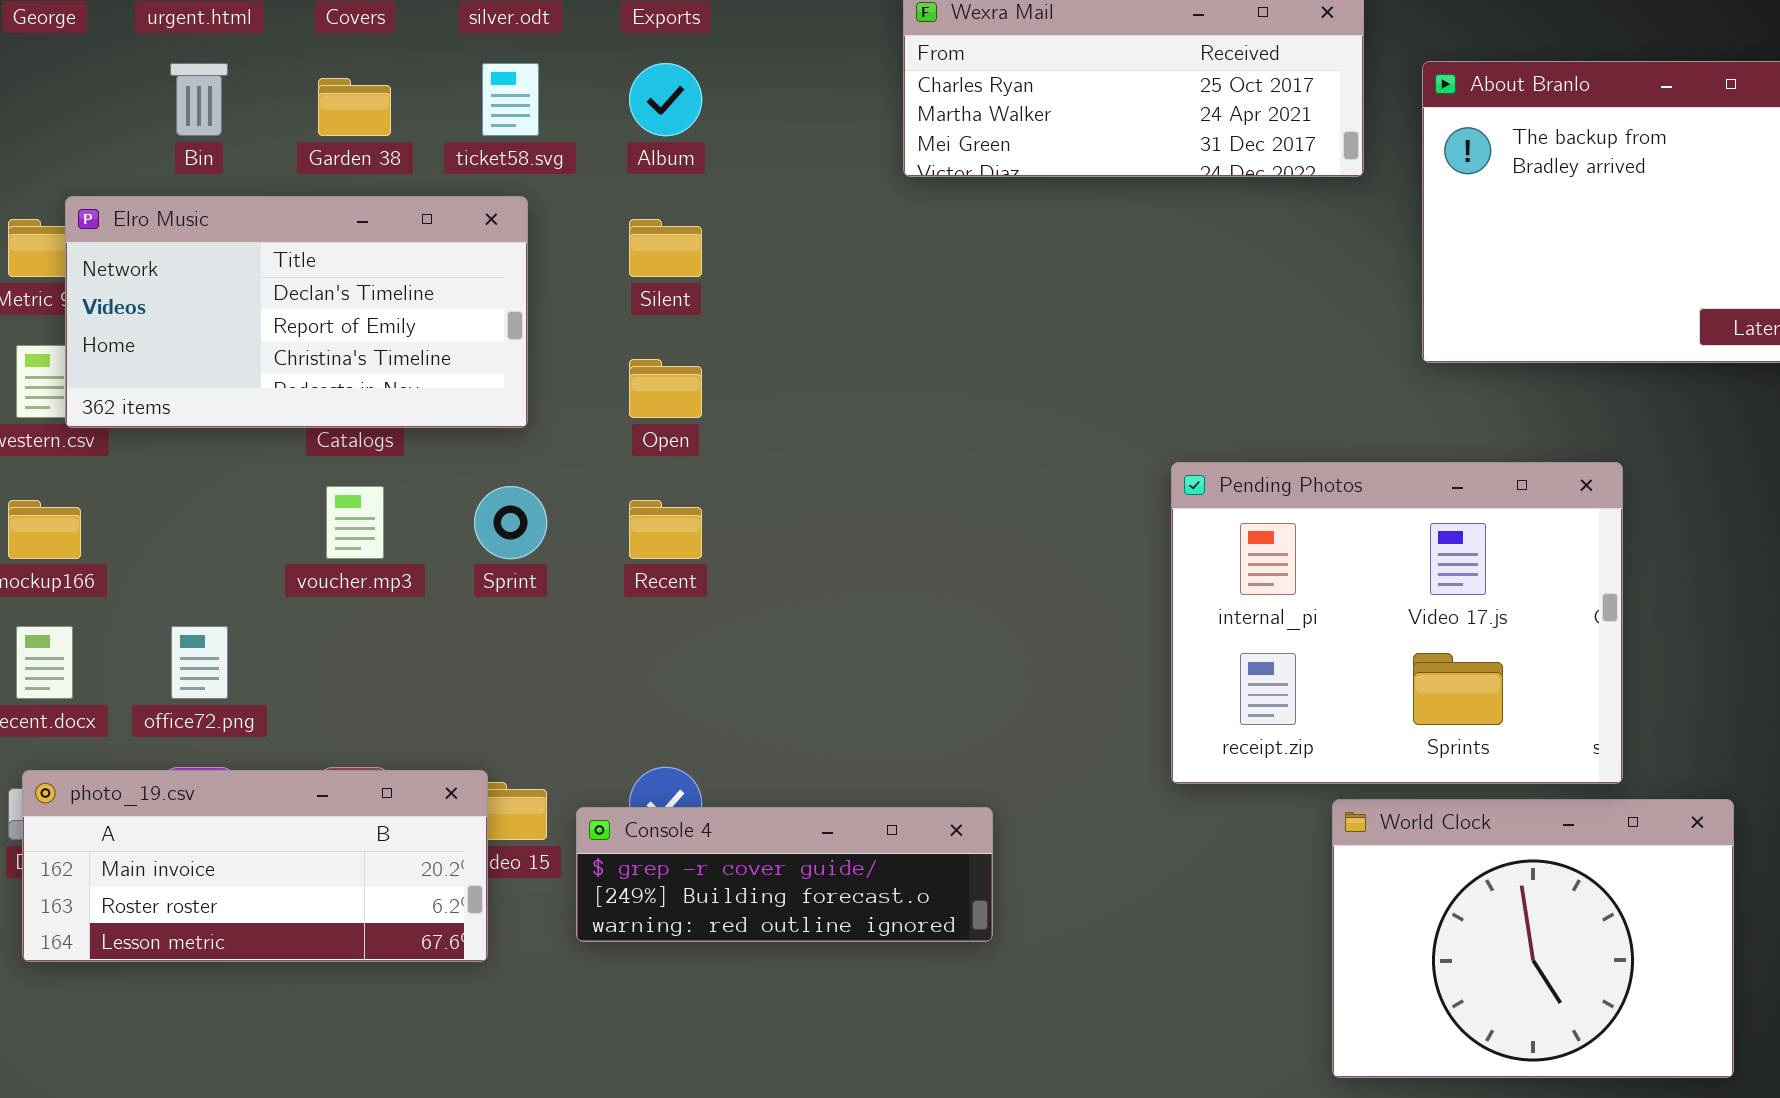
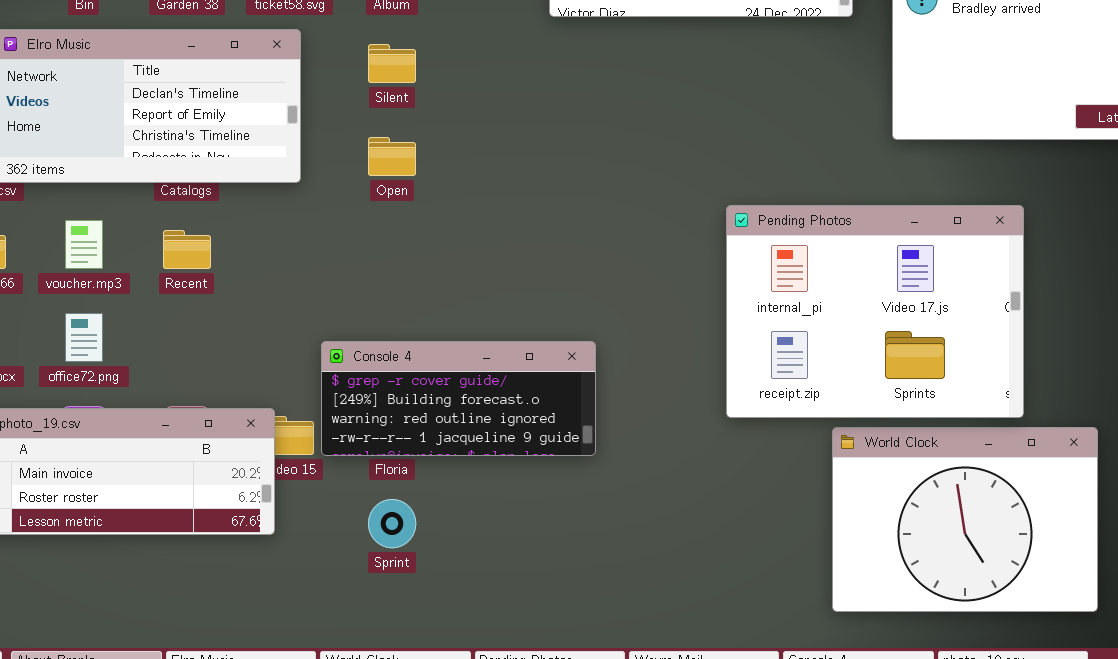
voucher.mp3: [326,486,384,559] -> [65,220,103,269], moved
Sprint: [474,486,547,559] -> [368,499,416,548], moved
Recent: [629,500,702,559] -> [163,230,211,269], moved
Console 4: [576,807,993,942] -> [321,341,596,456], moved, resized

